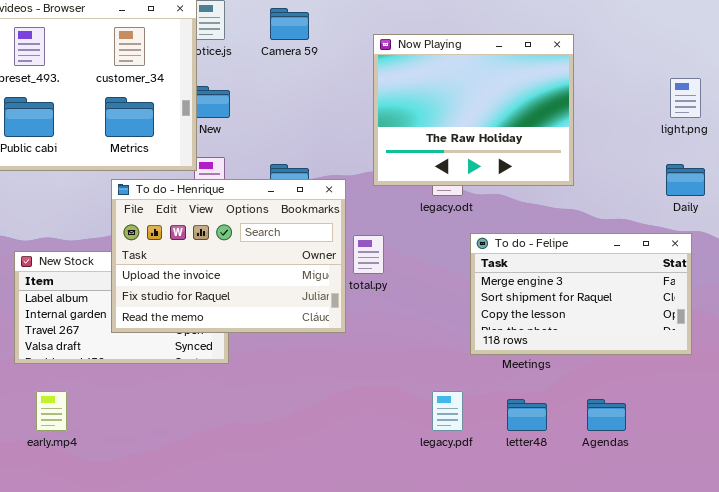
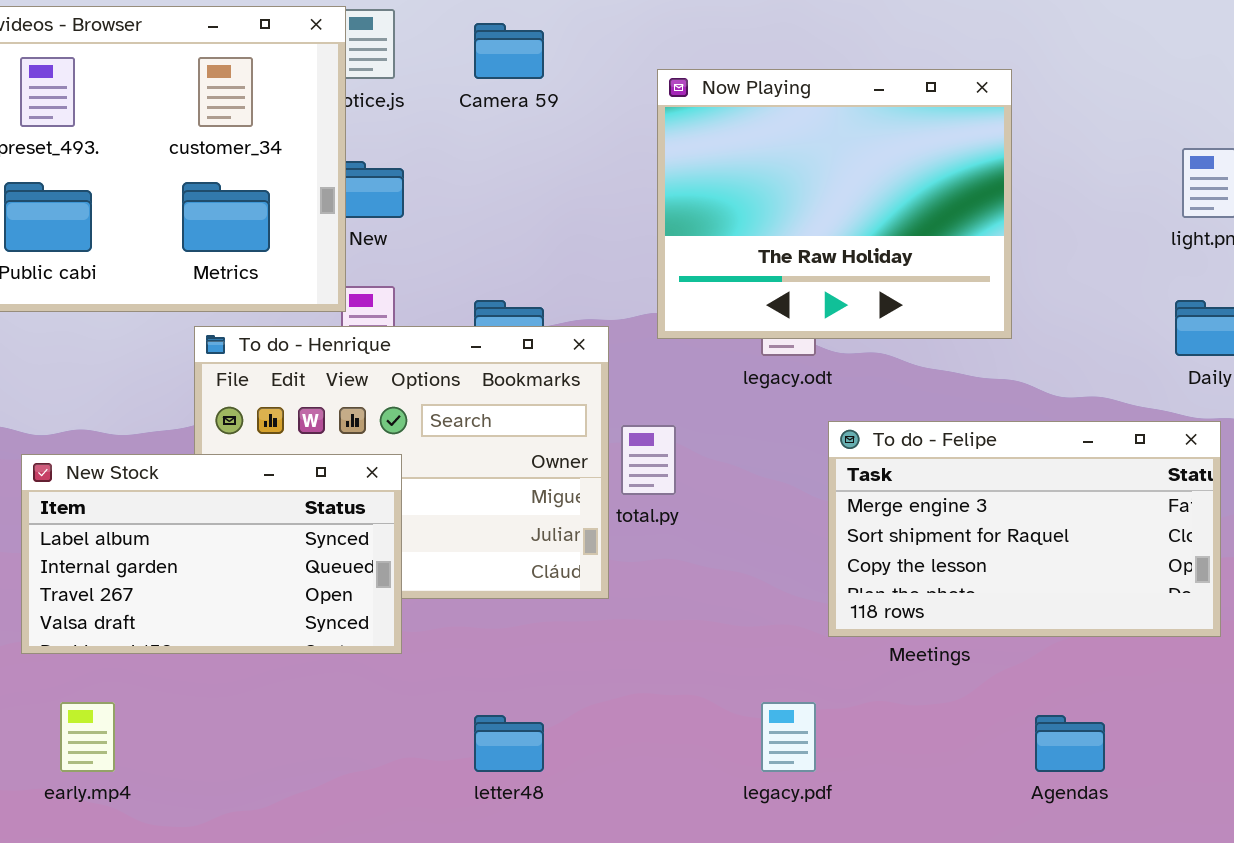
New Stock: [14,251,229,364] -> [21,454,402,654], raised
letter48: [507,399,547,431] -> [474,715,544,772], moved

